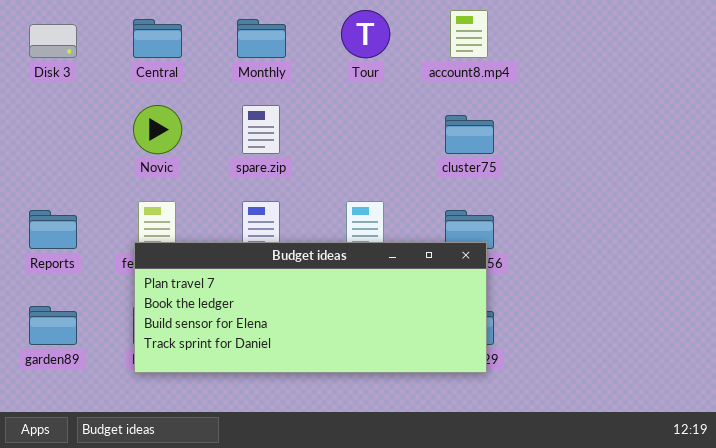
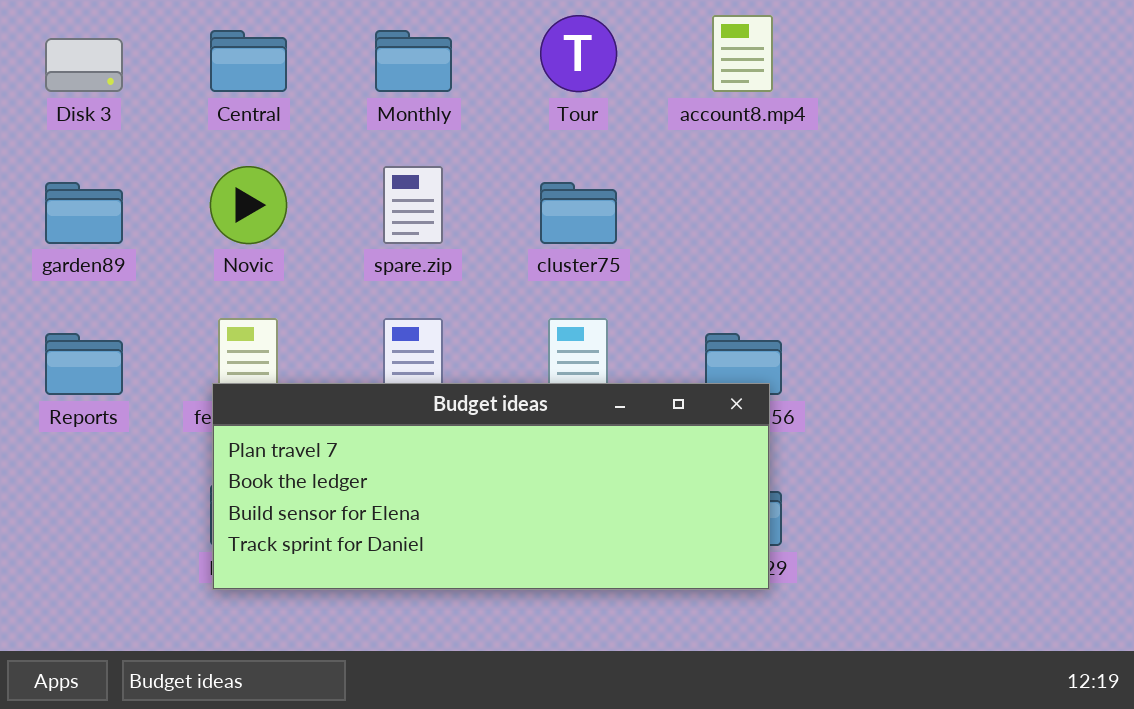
cluster75: [445,115,494,154] -> [540,182,617,244], moved
garden89: [29,306,77,345] -> [45,182,123,244], moved

